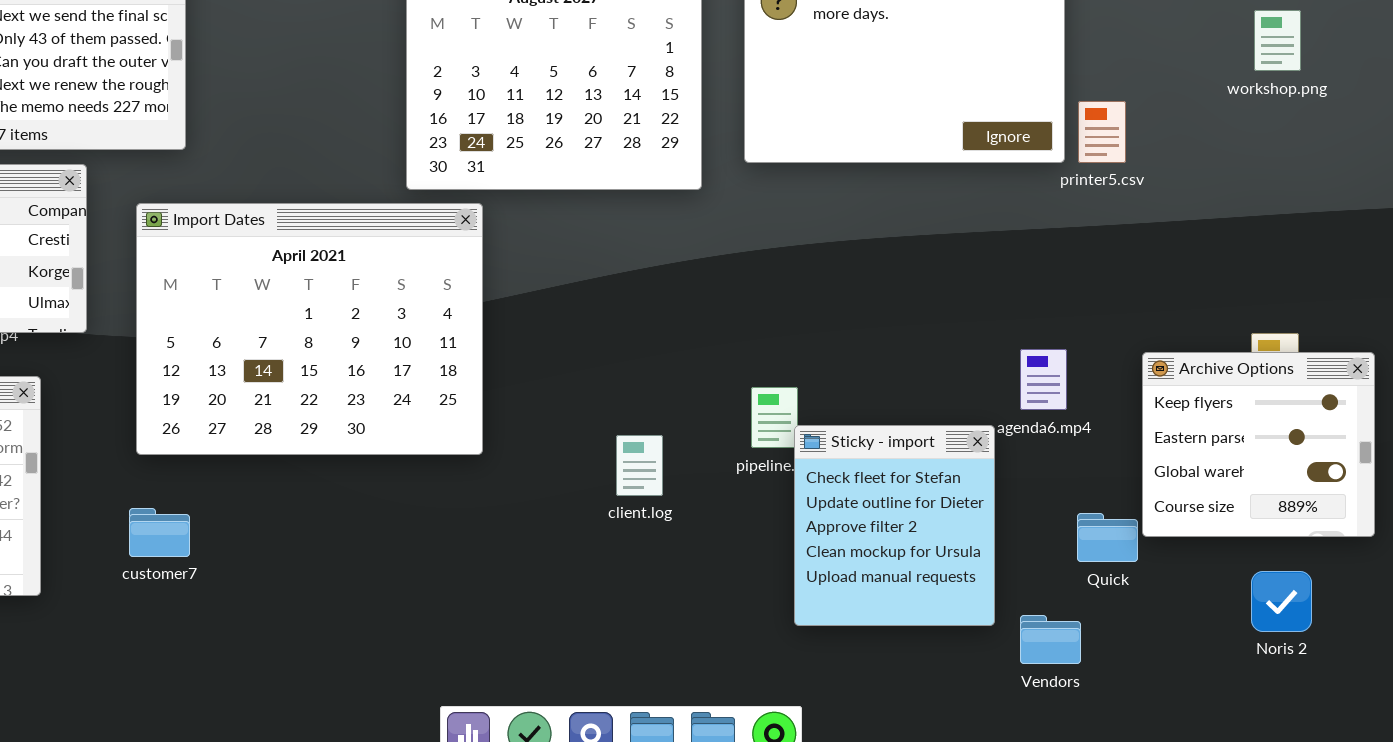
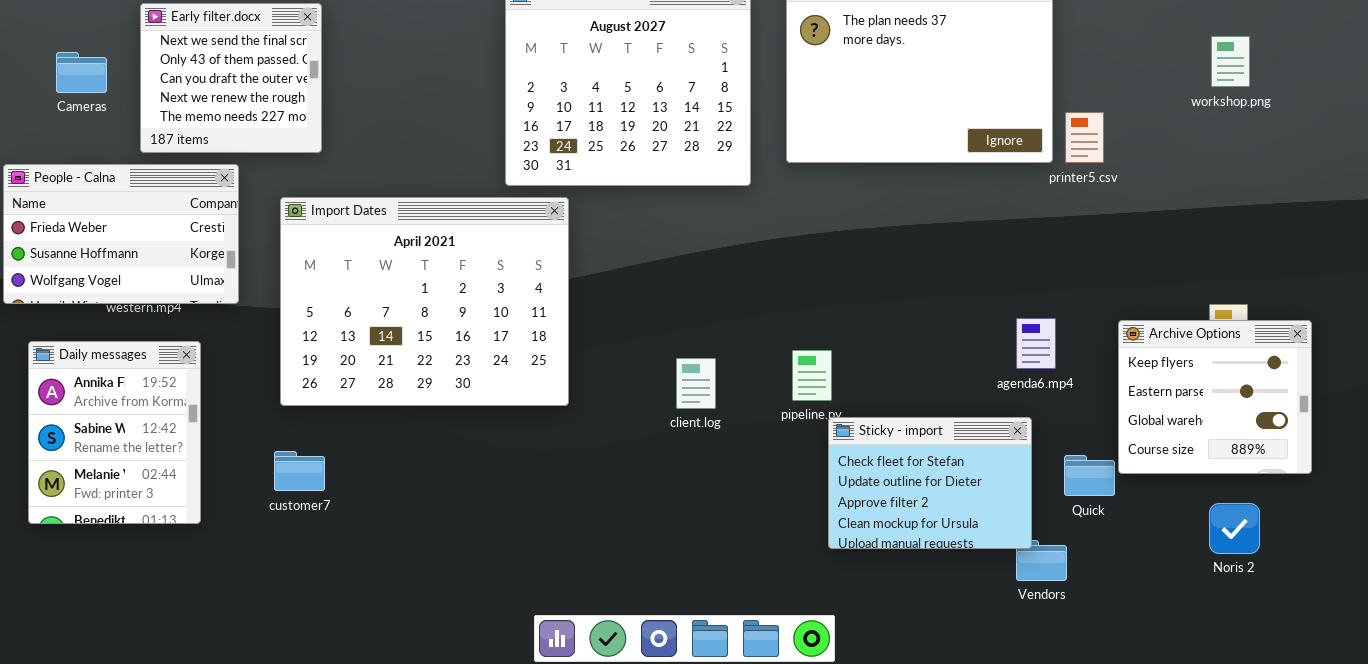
Sticky - import: [794,425,995,626] -> [828,417,1032,549], resized
client.log: [616,435,663,496] -> [676,358,716,409], moved

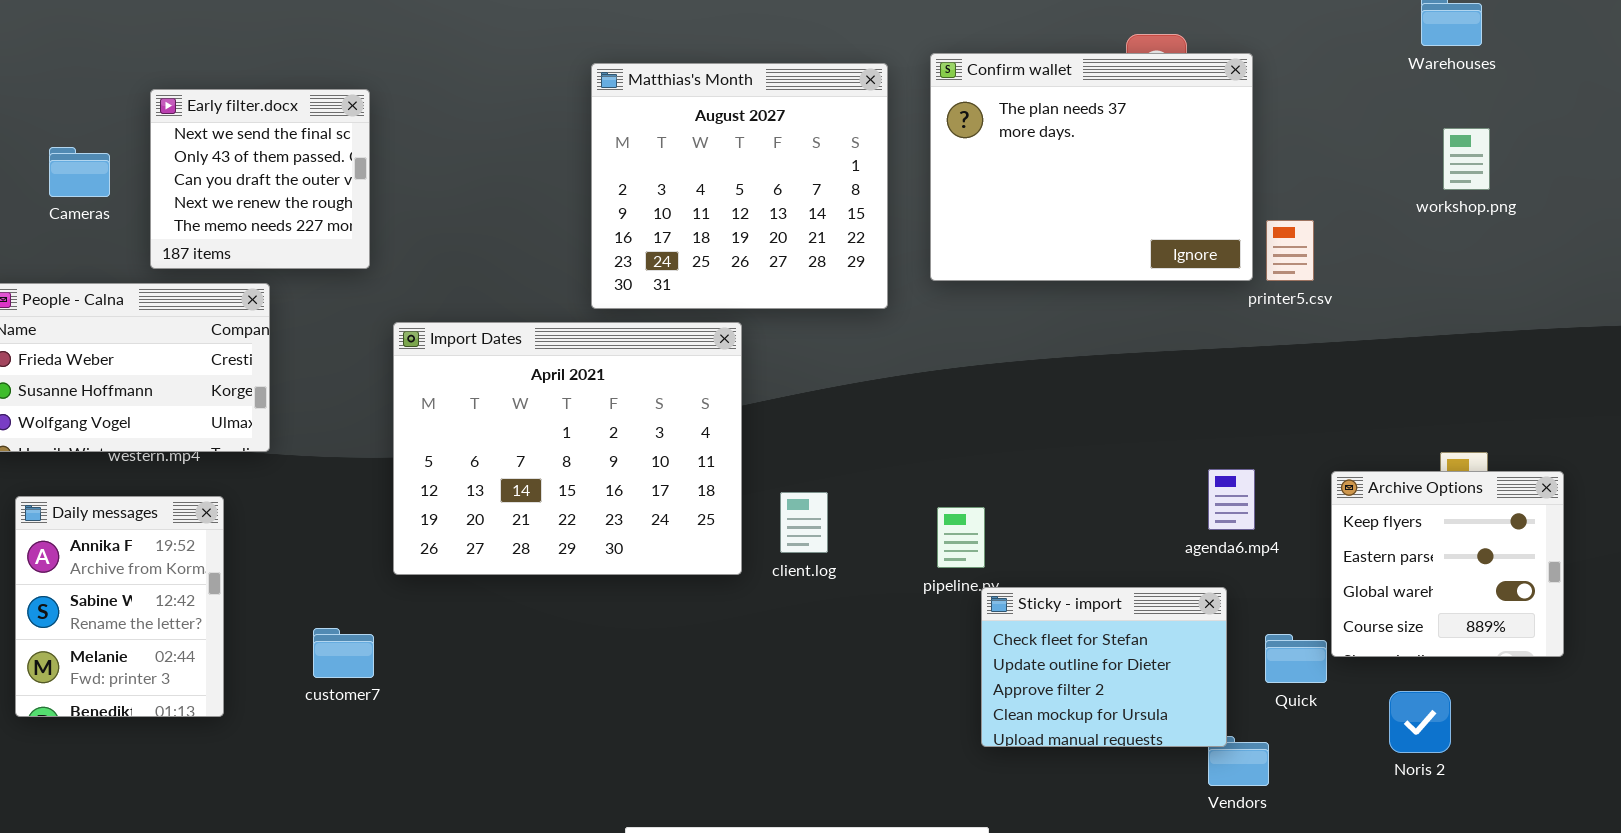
Import Dates: [280,197,569,406] -> [393,322,742,575], moved
client.log: [676,358,716,409] -> [780,492,828,553], moved
Noris 2: [1209,503,1260,554] -> [1389,691,1451,753], moved

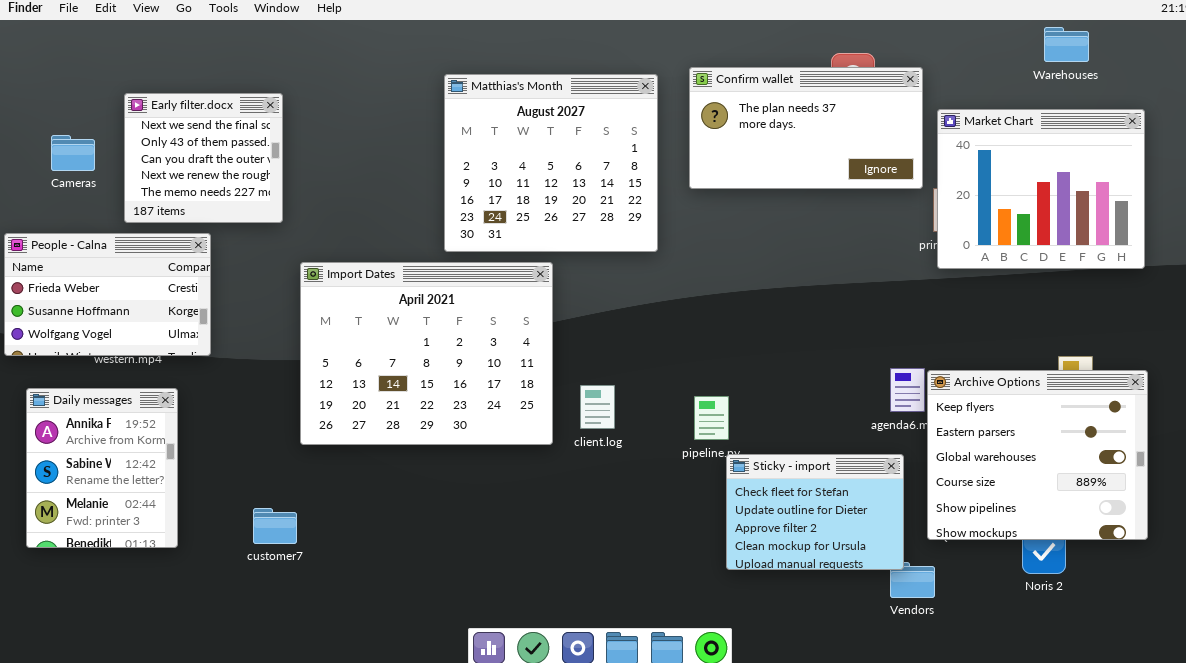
Confirm wallet: [930,53,1253,281] -> [689,67,923,189], resized
Market Chart: none -> [937,109,1145,269], opened
Archive Options: [1331,471,1564,657] -> [927,370,1148,540], resized
customer7: [313,628,374,678] -> [253,508,297,544], moved

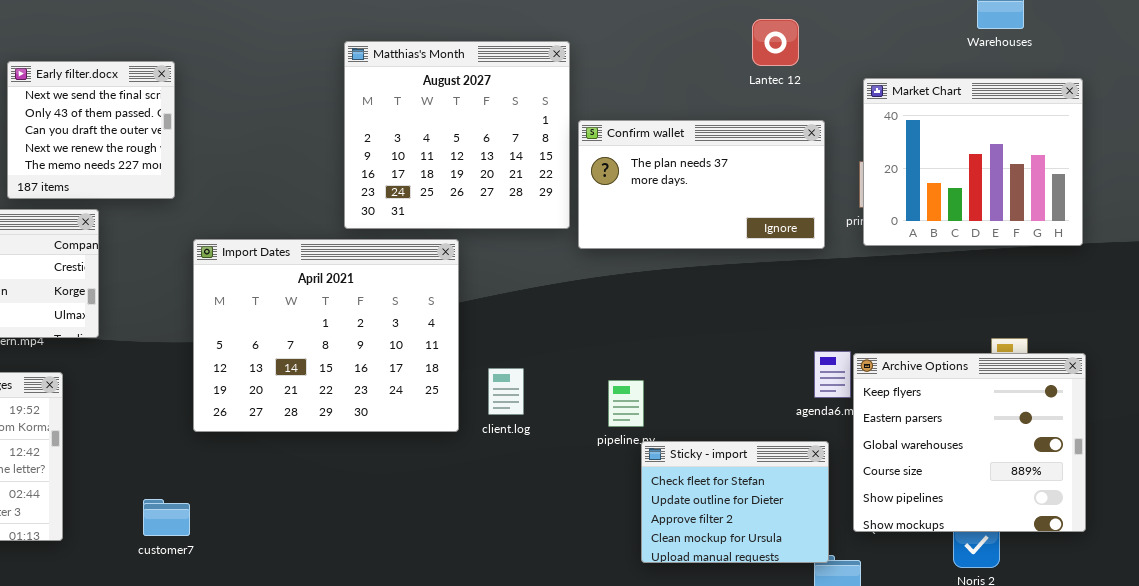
Confirm wallet: [689,67,923,189] -> [578,120,825,249], moved

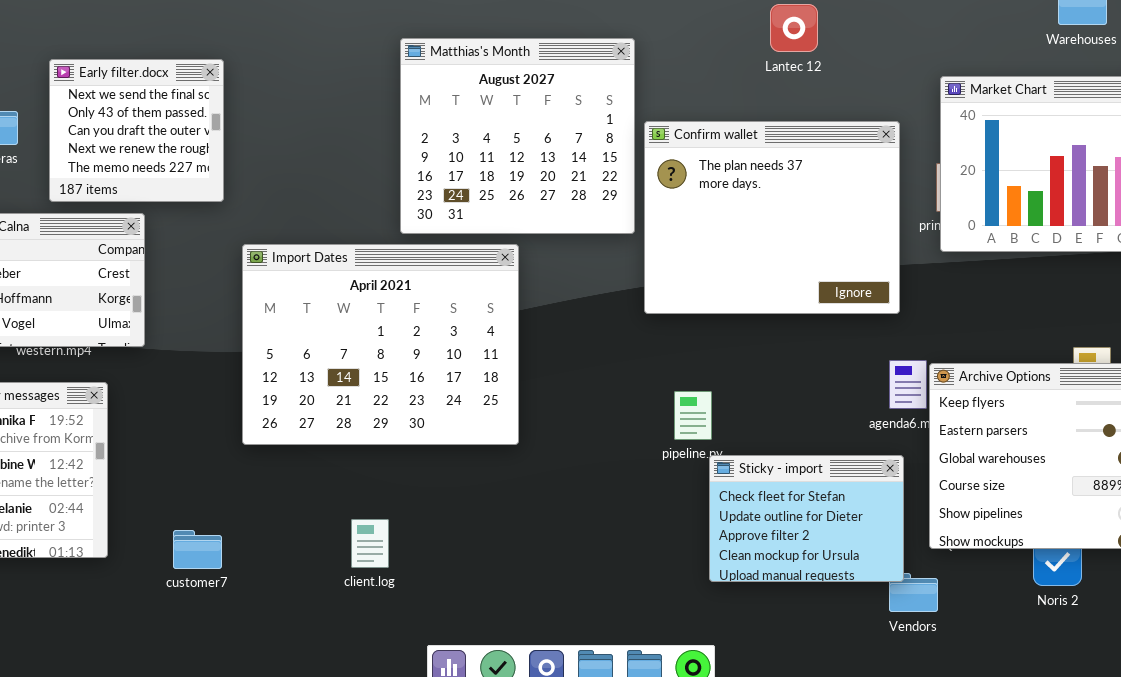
Lantec 12: [752,19,799,66] -> [770,4,818,52], moved
Confirm wallet: [578,120,825,249] -> [644,121,900,314], resized
client.log: [488,368,524,415] -> [351,519,389,568], moved
customer7: [143,499,190,536] -> [173,530,222,569], moved

